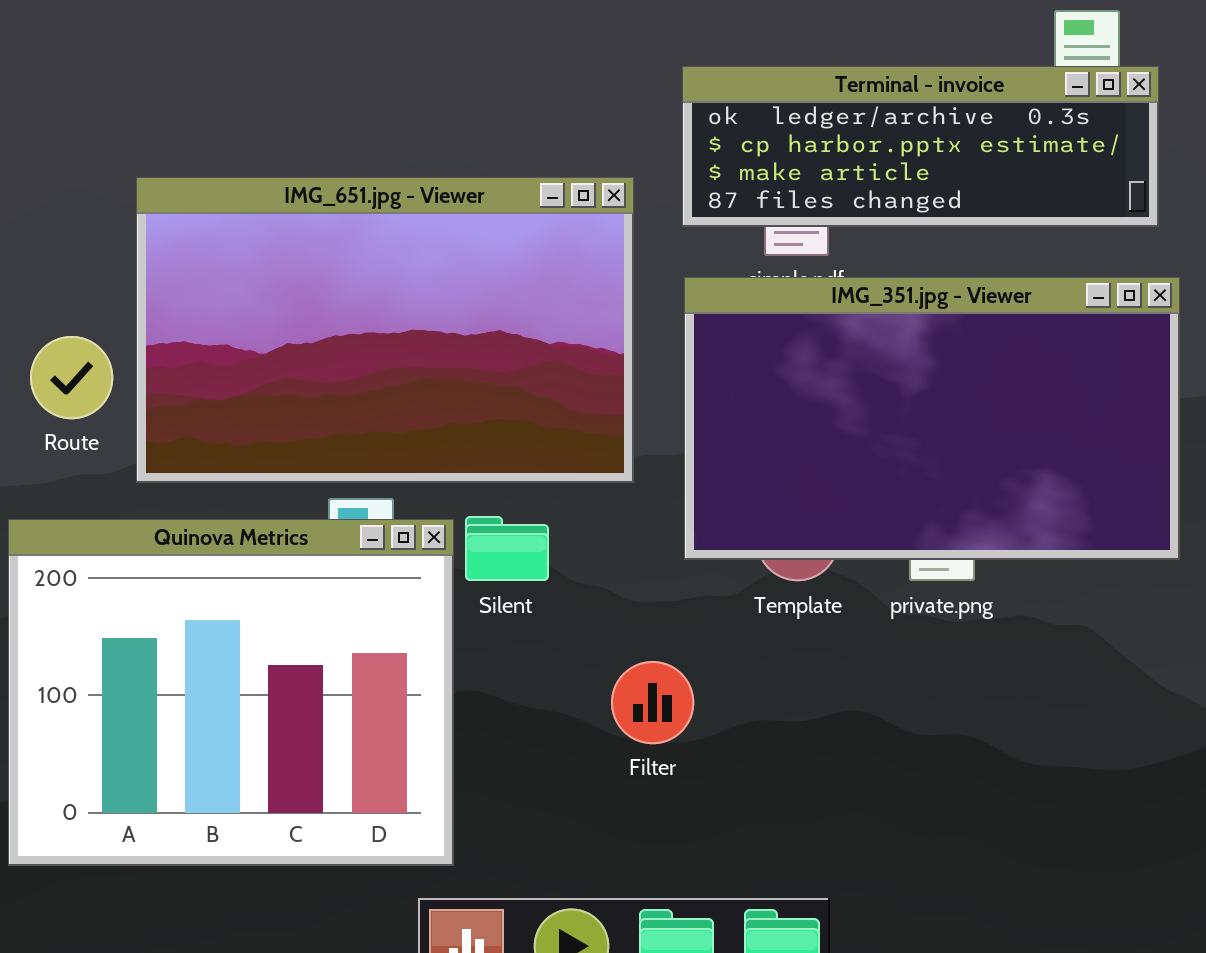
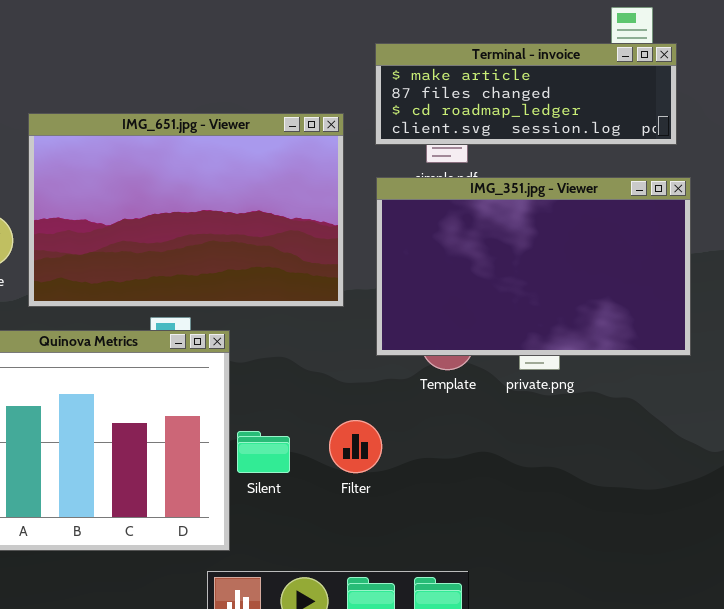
Terminal - invoice: [682,66,1159,227] -> [375,43,677,145], scrolled down 2 rows
Silent: [465,516,549,581] -> [237,431,290,473], moved

